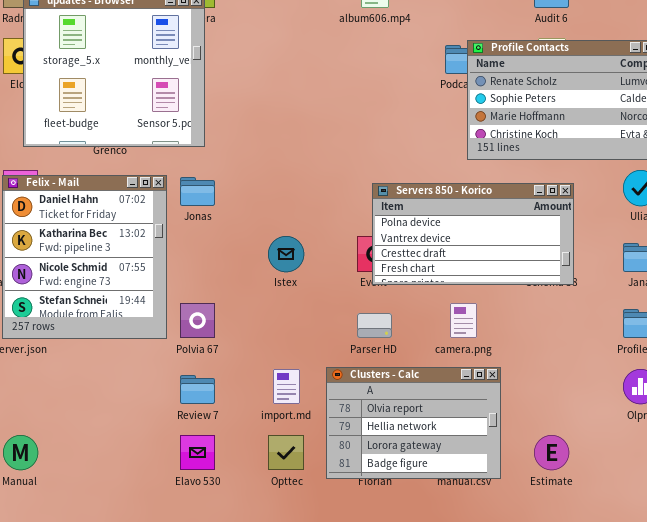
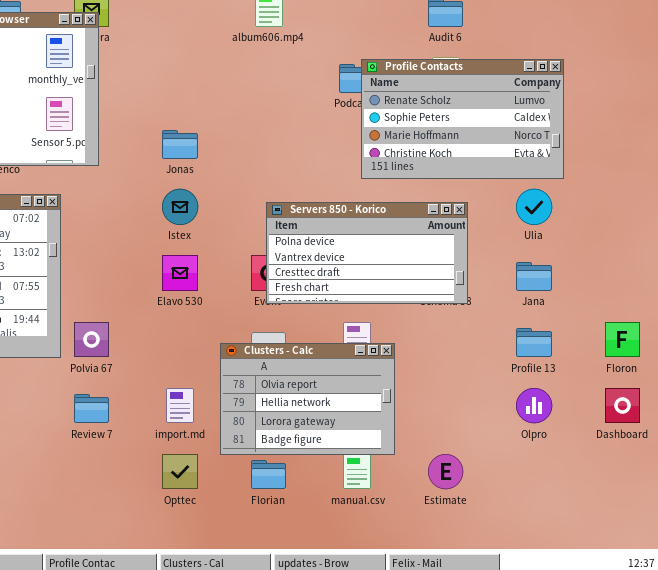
Jonas: [180,177,215,206] -> [162,130,198,159], moved
Istex: [268,236,304,272] -> [162,189,198,225], moved
Clusters - Calc: [326,367,501,479] -> [220,343,395,455], moved
Elavo 530: [180,435,215,470] -> [162,255,198,291], moved

